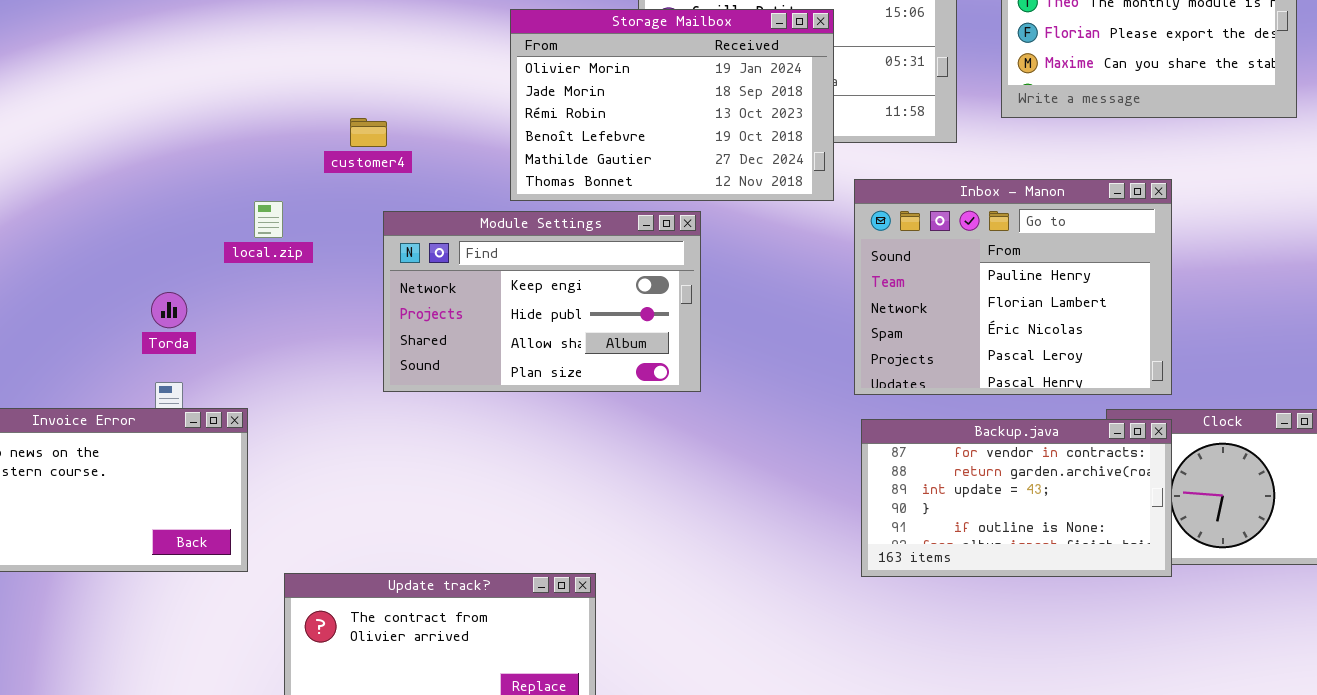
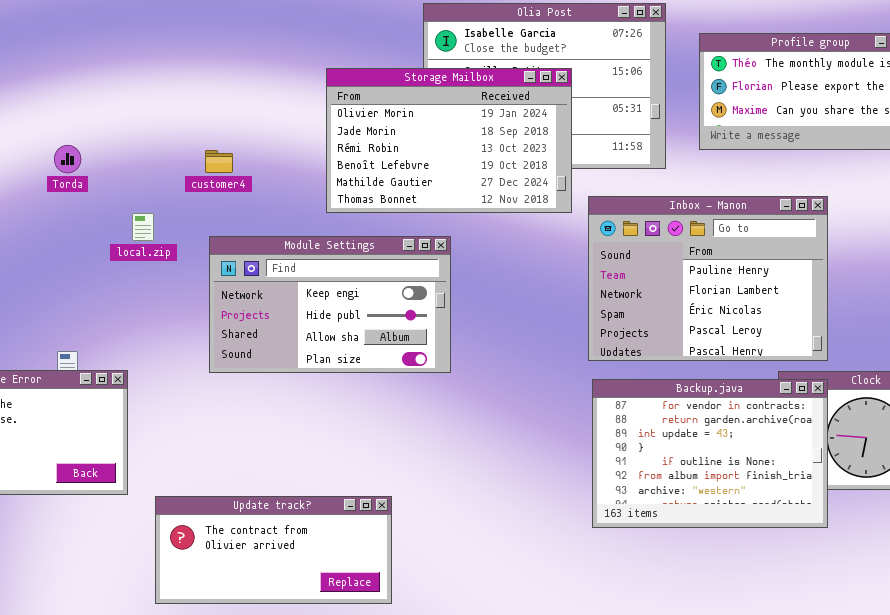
Module Settings: [383,211,701,392] -> [209,236,451,373], moved
Torda: [151,292,187,328] -> [54,145,81,173], moved
Backup.java: [861,419,1172,577] -> [592,379,828,528], resized

